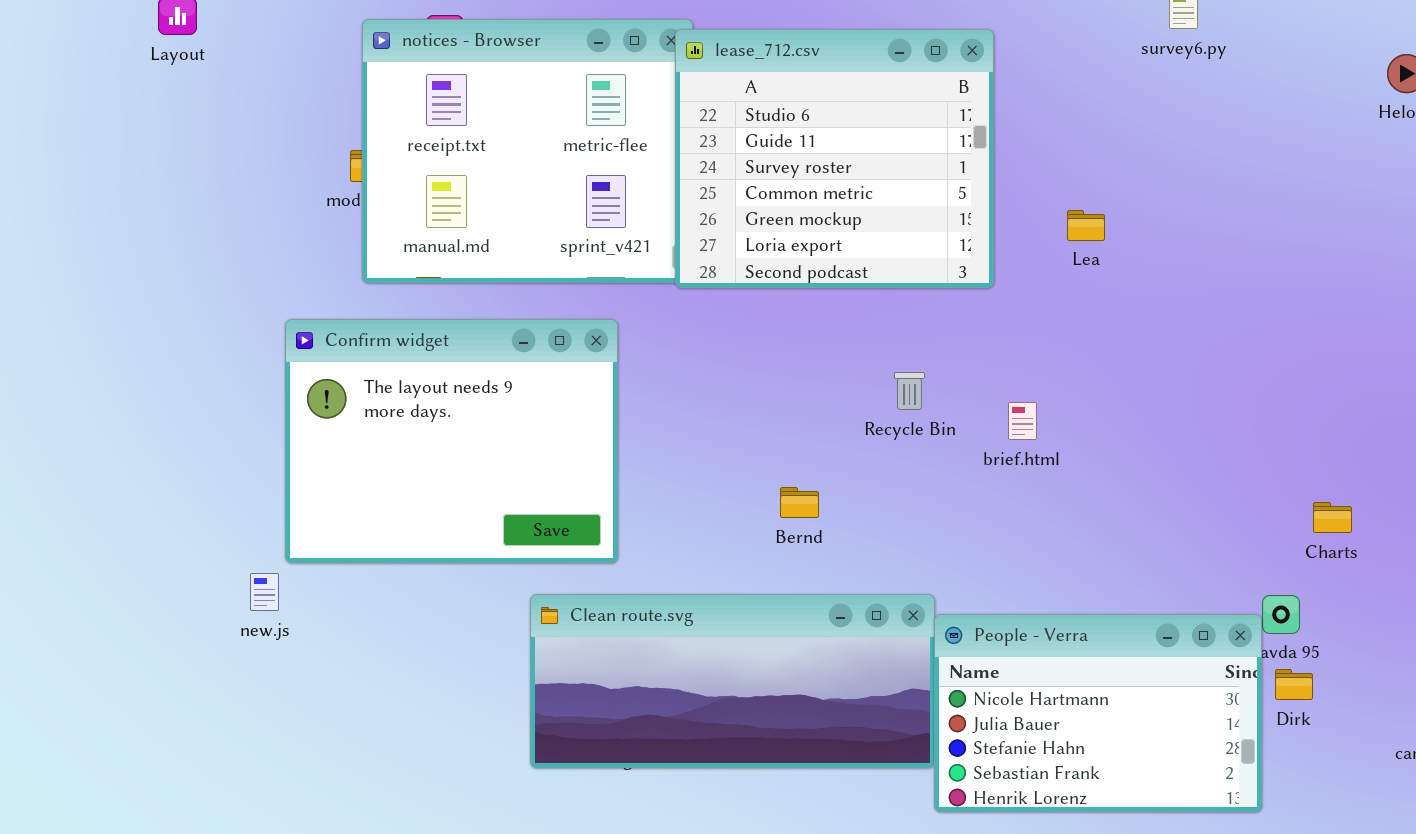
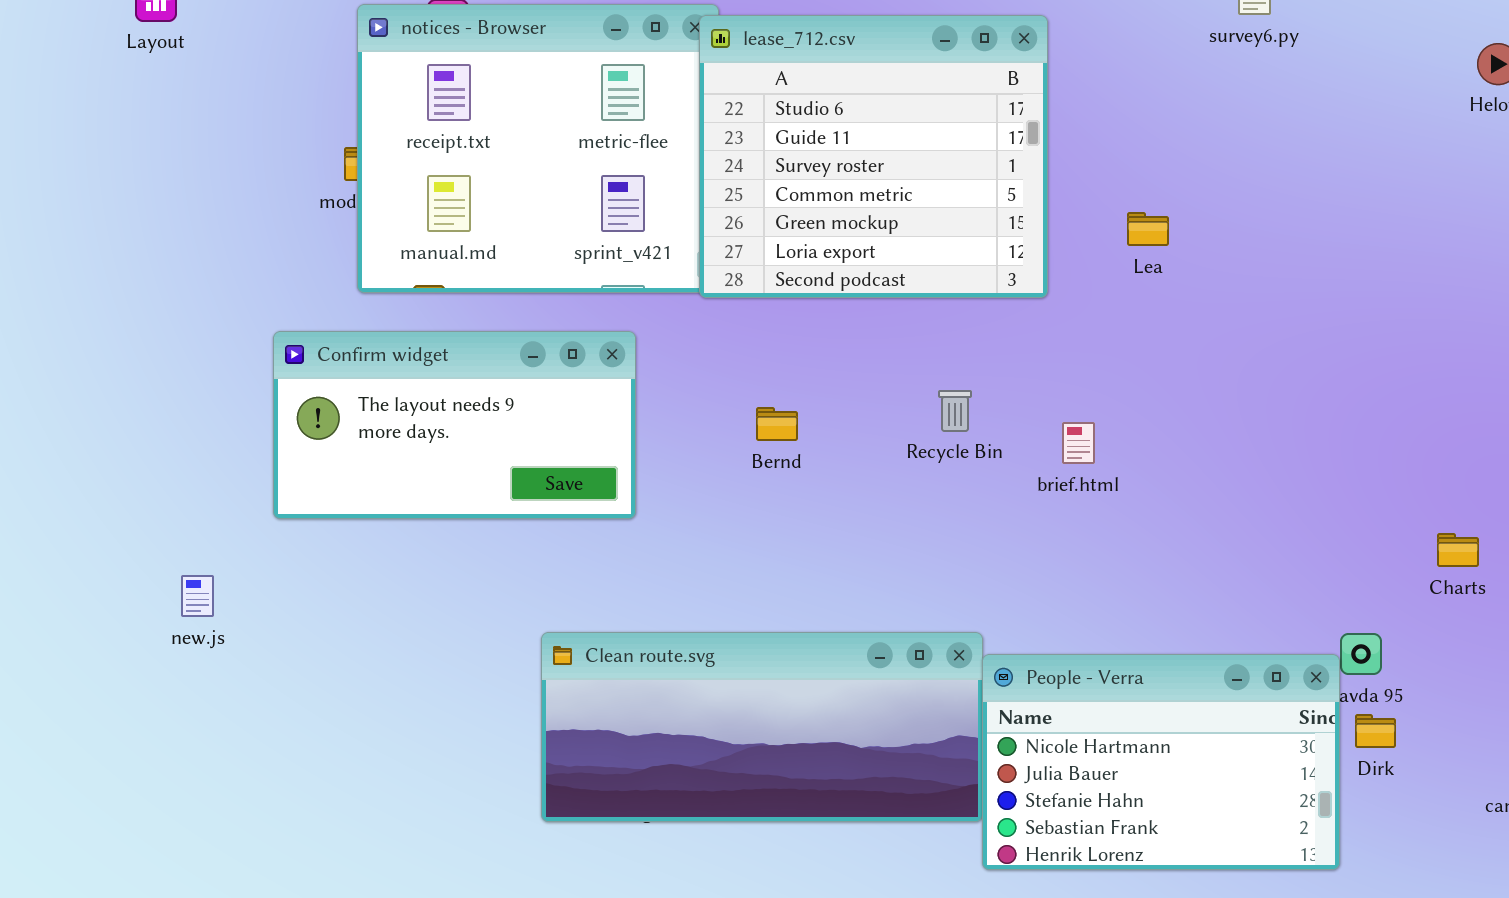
Confirm widget: [285,319,618,563] -> [273,331,636,519], resized
Bernd: [780,487,819,518] -> [756,407,798,441], moved
Charts: [1313,502,1352,533] -> [1437,533,1479,567], moved
new.js: [250,573,279,611] -> [181,575,214,617], moved

